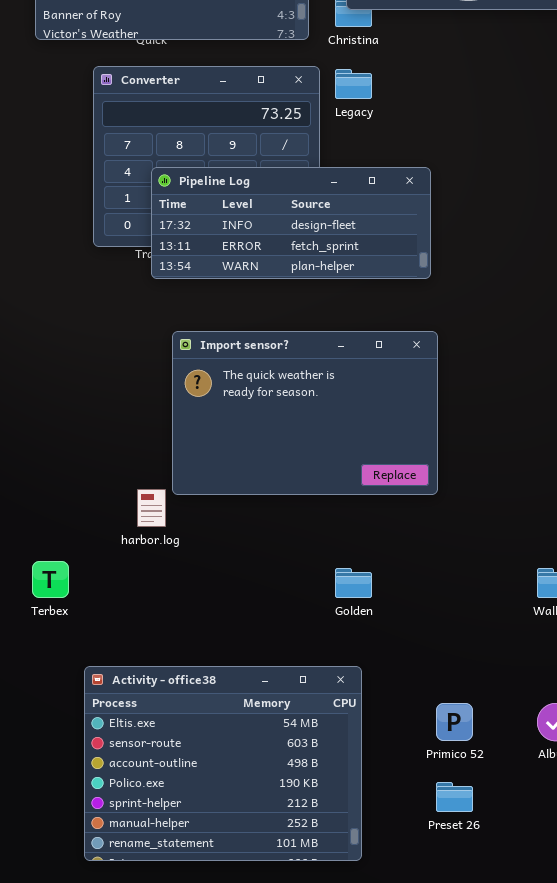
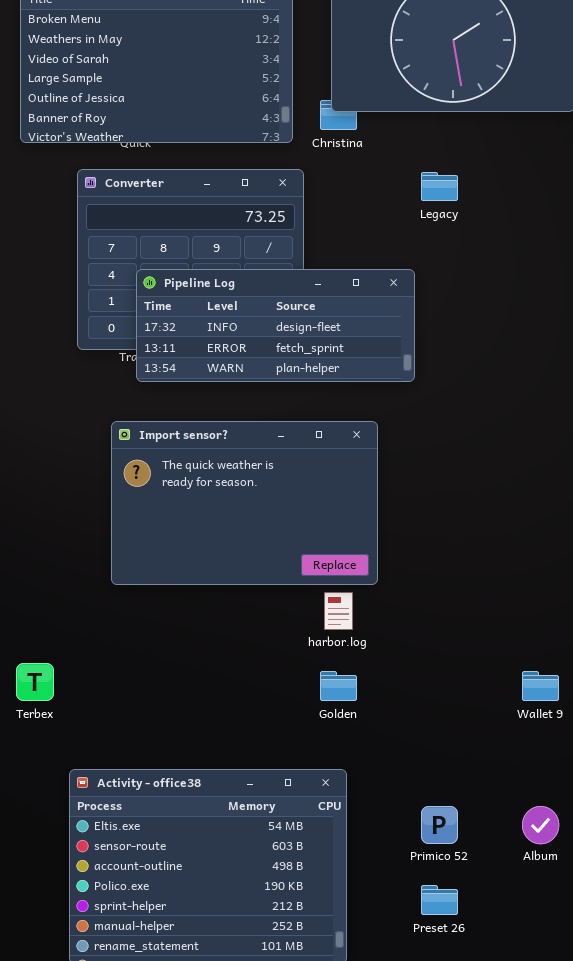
Legacy: [335,69,372,99] -> [421,172,458,201], moved
Import sensor?: [172,331,438,495] -> [111,421,378,585], moved
harbor.log: [137,489,166,527] -> [324,592,353,630], moved

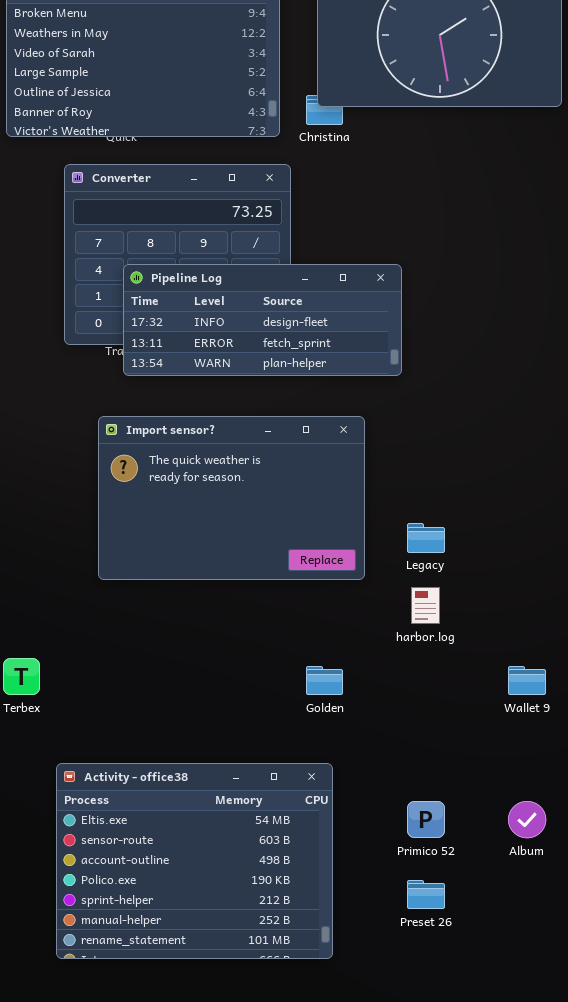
Legacy: [421,172,458,201] -> [407,523,445,553], moved
harbor.log: [324,592,353,630] -> [411,587,440,624], moved

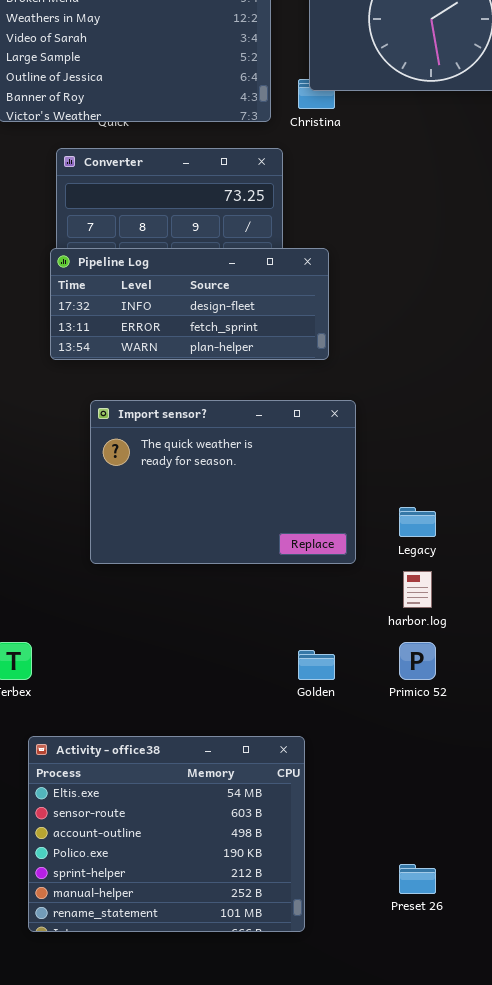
Pipeline Log: [123,264,402,376] -> [50,248,329,360], moved
Activity - office38: [56,763,333,959] -> [28,736,305,932], moved
Primico 52: [407,801,445,838] -> [399,642,436,680], moved

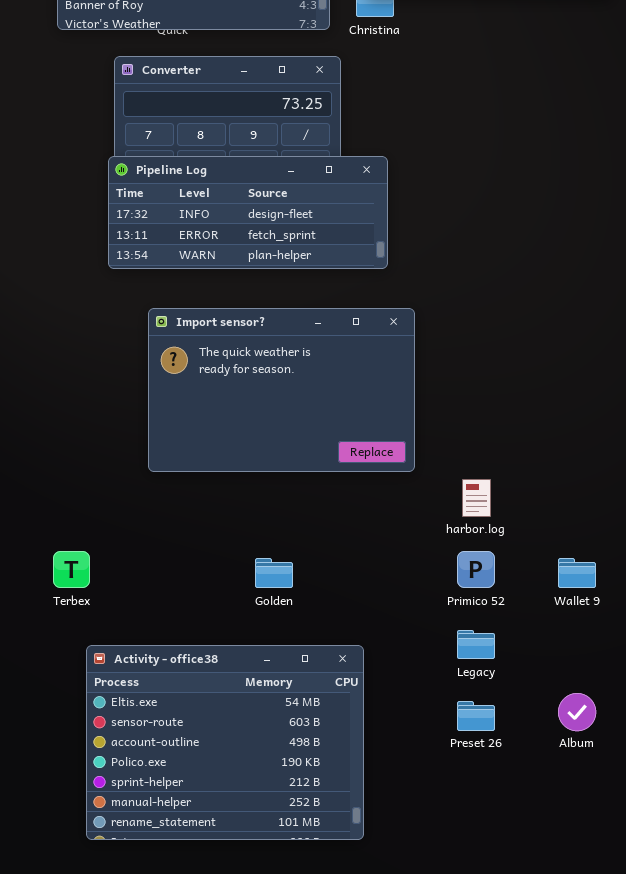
Legacy: [399,507,436,537] -> [457,630,495,659], moved
Golden: [298,650,335,680] -> [255,558,293,588], moved
Preset 26: [399,864,436,894] -> [457,701,495,731], moved

